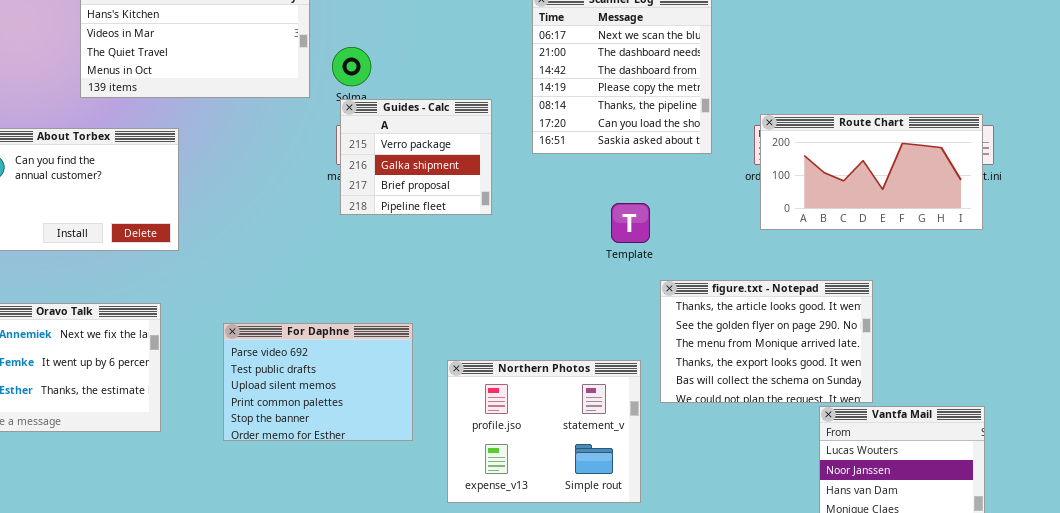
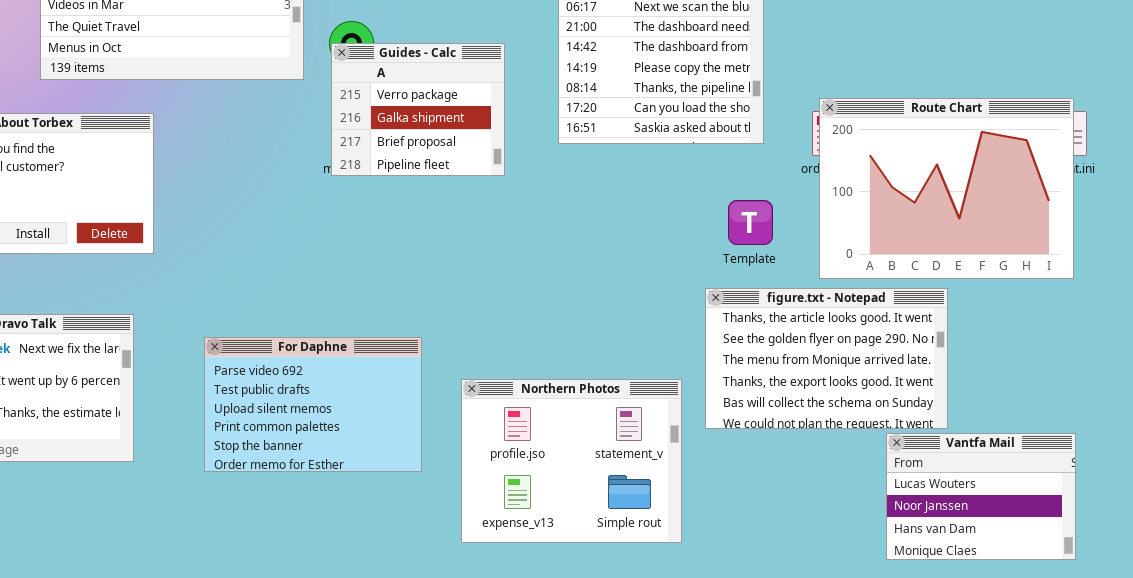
Guides - Calc: [340,99,492,215] -> [331,43,505,176], moved
Route Chart: [760,114,983,230] -> [819,98,1074,279], resized
Template: [611,203,650,243] -> [728,200,773,245], moved

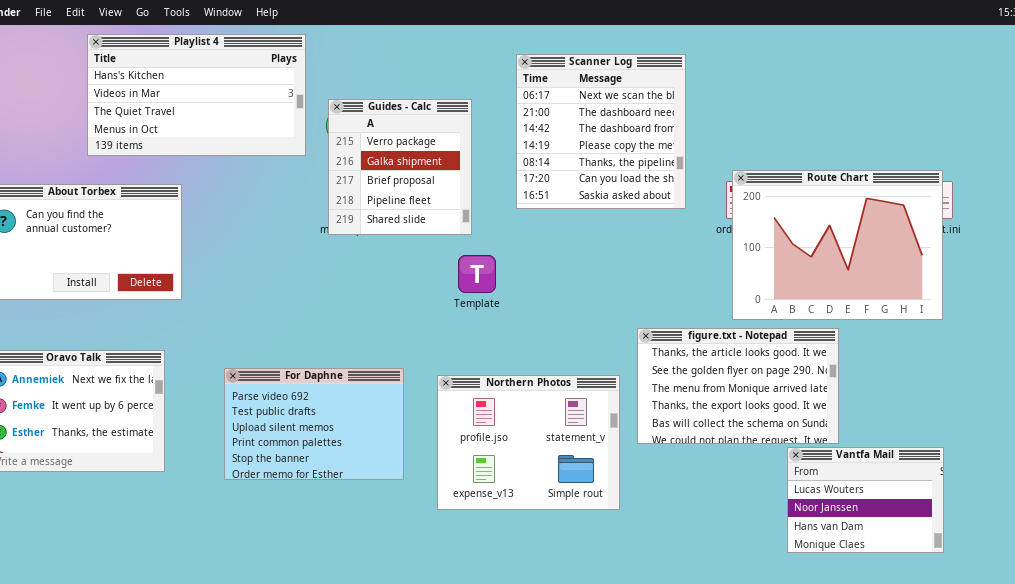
Guides - Calc: [331,43,505,176] -> [328,99,472,235], resized
Template: [728,200,773,245] -> [458,255,496,293], moved
Northern Photos: [461,379,682,543] -> [437,375,620,510], moved

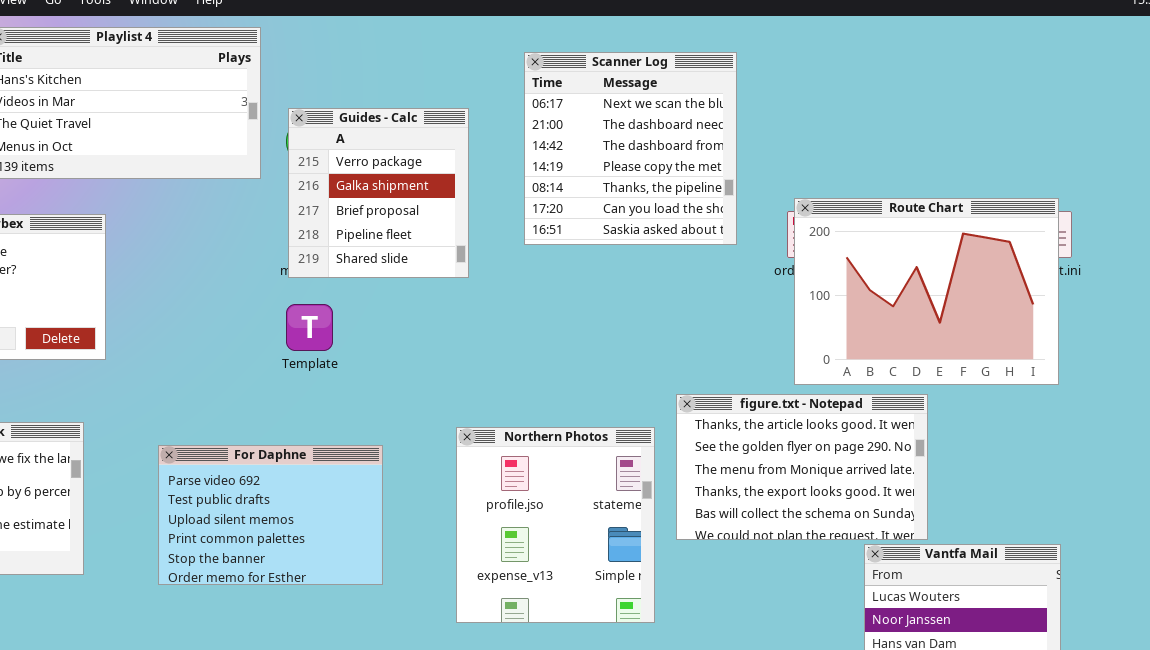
Template: [458,255,496,293] -> [286,304,333,351], moved
Northern Photos: [437,375,620,510] -> [456,427,655,623], resized

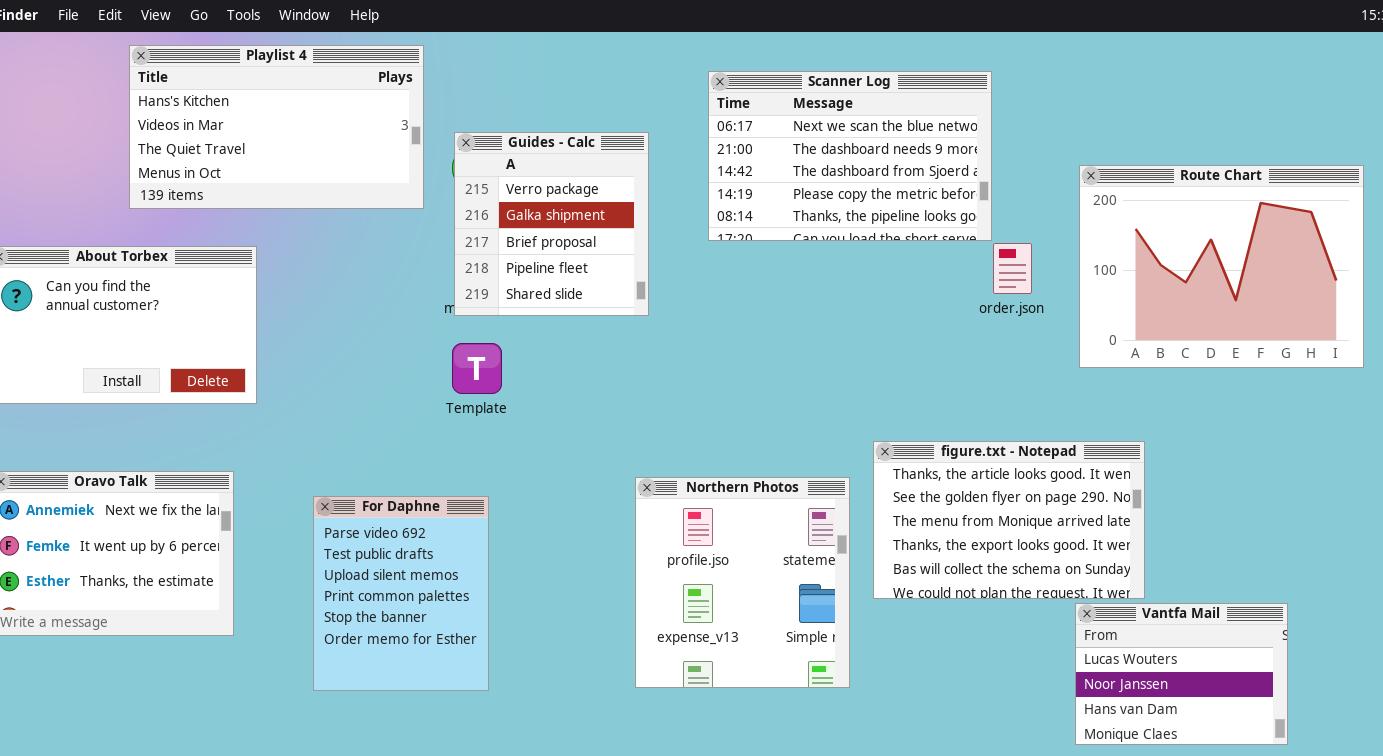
Scanner Log: [524,52,737,245] -> [708,71,992,241], resized
Route Chart: [794,198,1059,385] -> [1079,165,1364,368], moved
For Daphne: [158,445,383,585] -> [313,496,489,691], resized

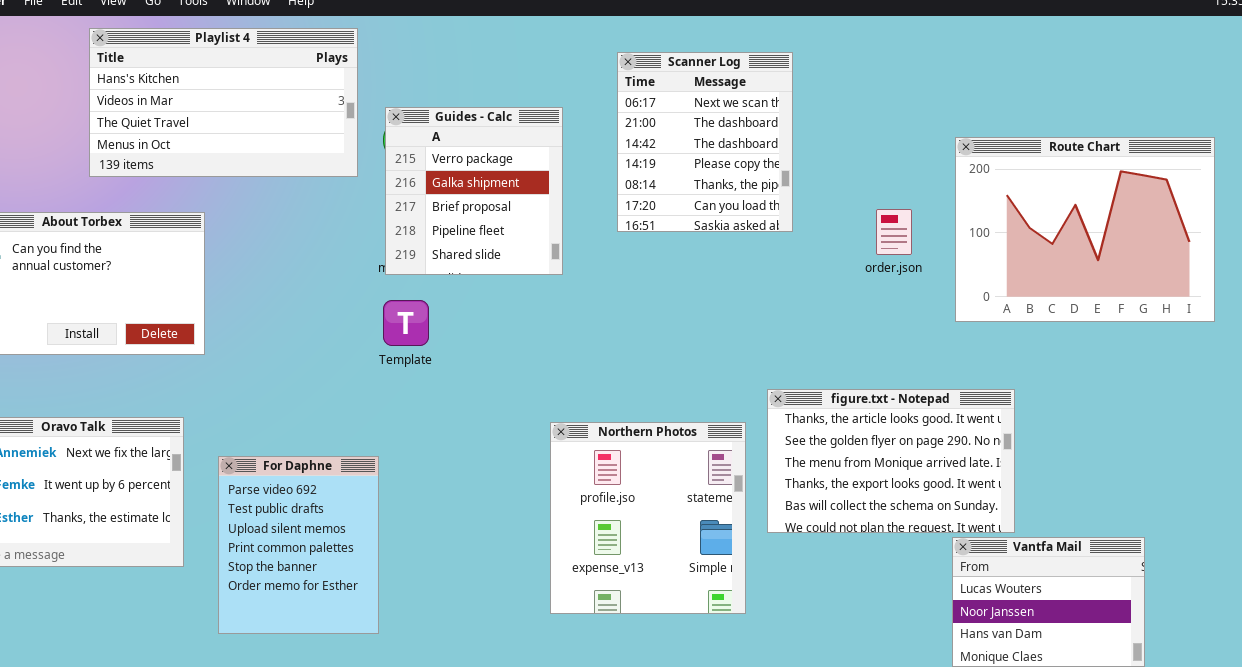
Scanner Log: [708,71,992,241] -> [617,52,793,232], resized
For Daphne: [313,496,489,691] -> [218,456,379,634], moved

